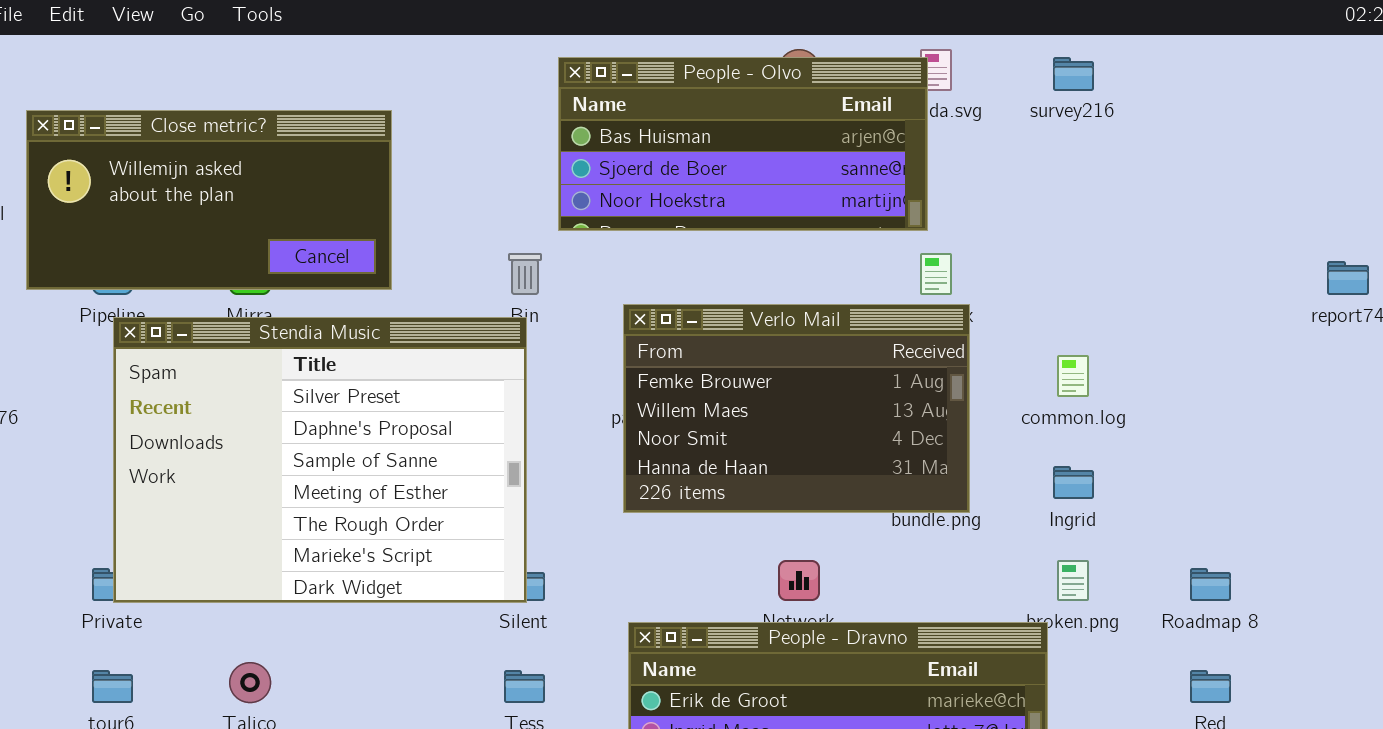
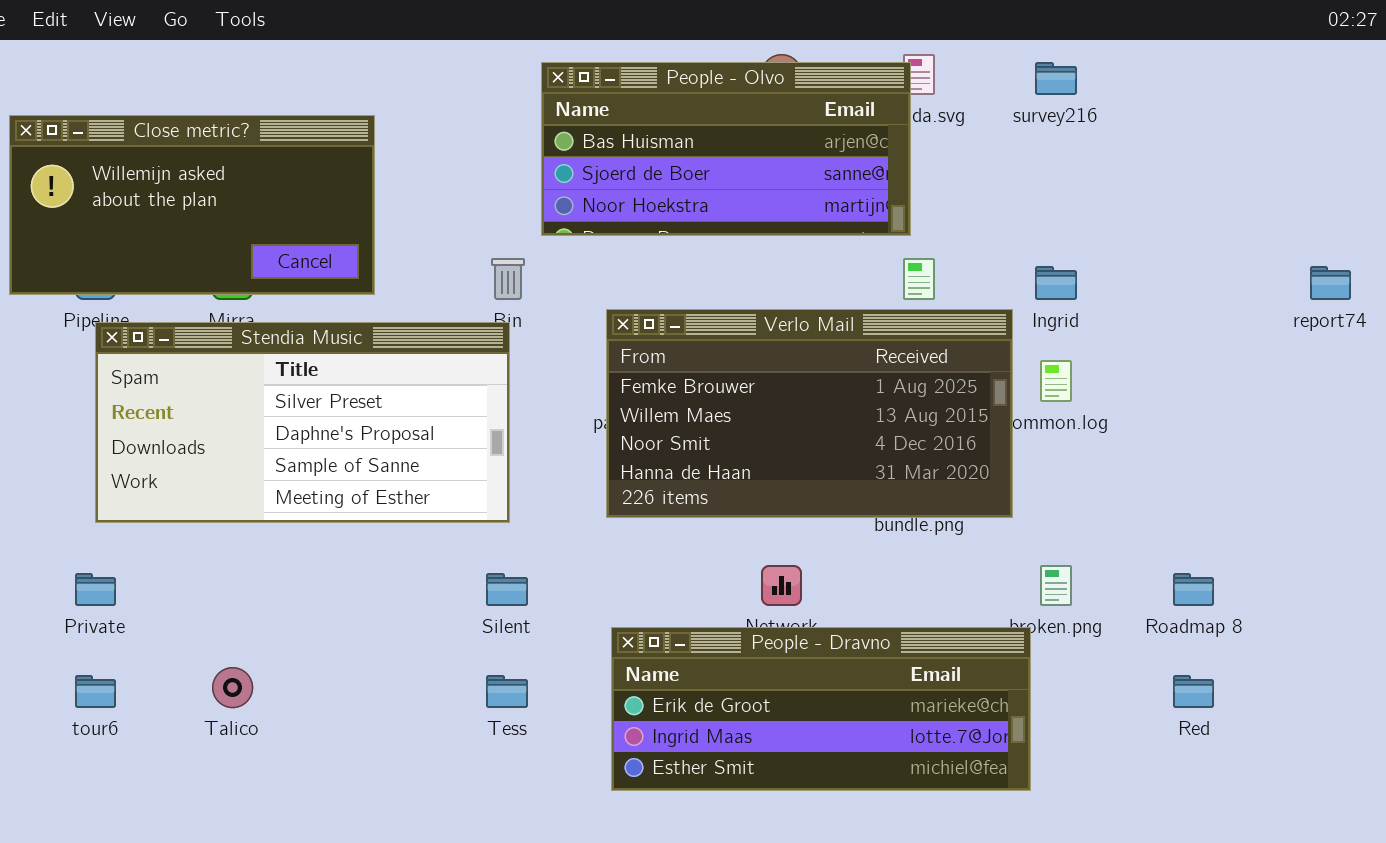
Verlo Mail: [623,304,970,513] -> [606,309,1013,518], resized
Stendia Music: [113,317,527,603] -> [95,322,510,523], resized
Ingrid: [1053,466,1094,499] -> [1035,266,1077,300], moved

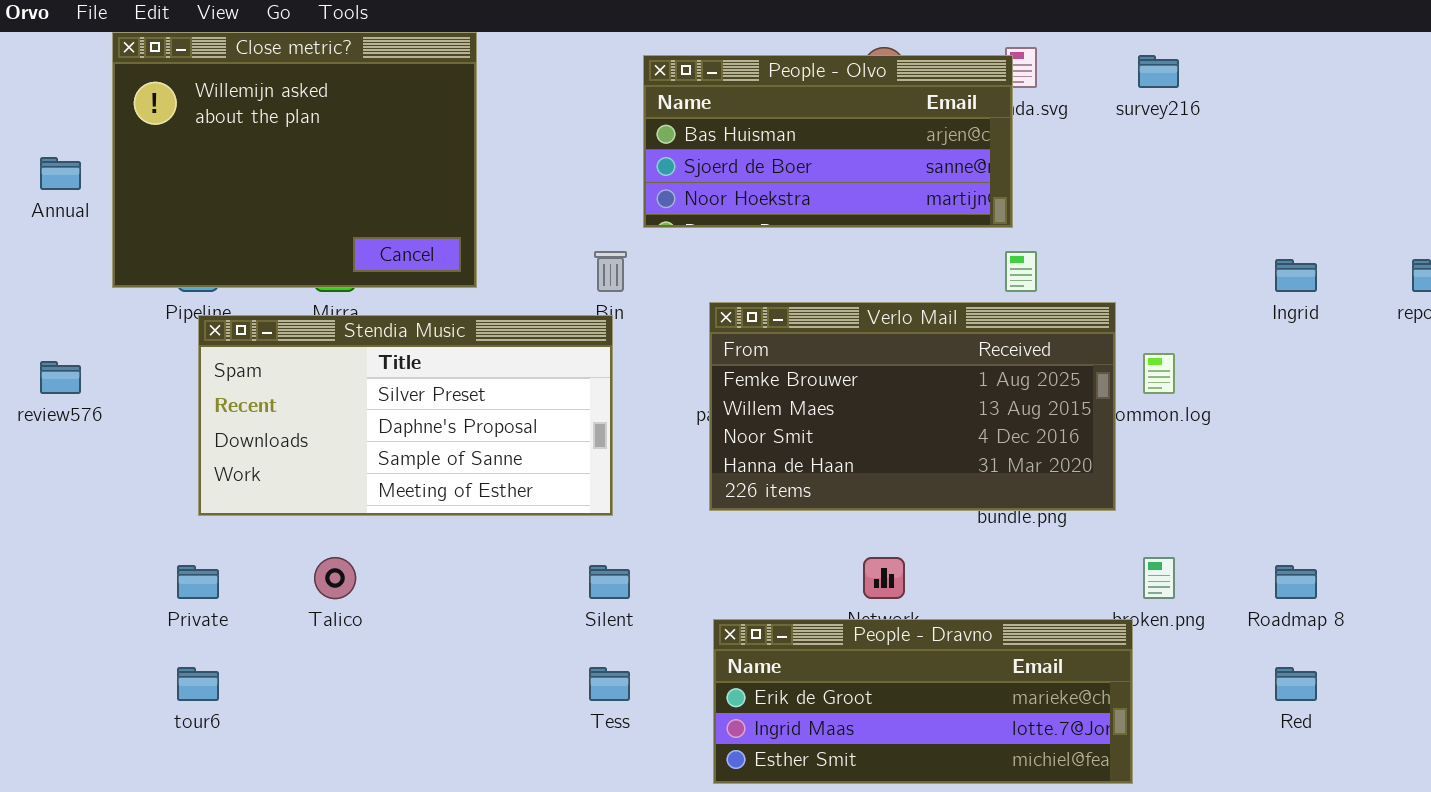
Close metric?: [9,115,375,295] -> [112,32,477,288], resized
Ingrid: [1035,266,1077,300] -> [1275,259,1317,292], moved
Talico: [212,667,253,708] -> [314,557,356,599], moved

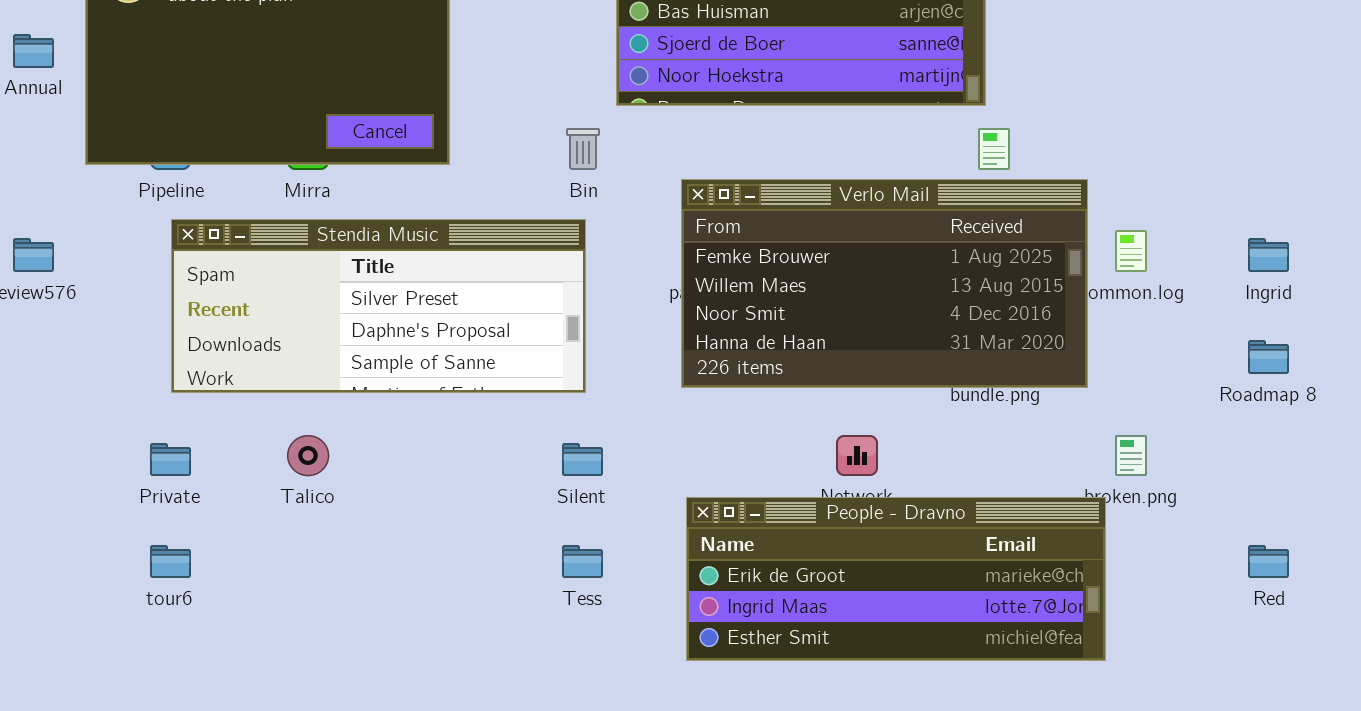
Ingrid: [1275,259,1317,292] -> [1248,238,1289,272], moved
Stendia Music: [198,315,613,516] -> [171,219,586,393], resized
Roadmap 8: [1275,565,1317,599] -> [1248,340,1289,374], moved

